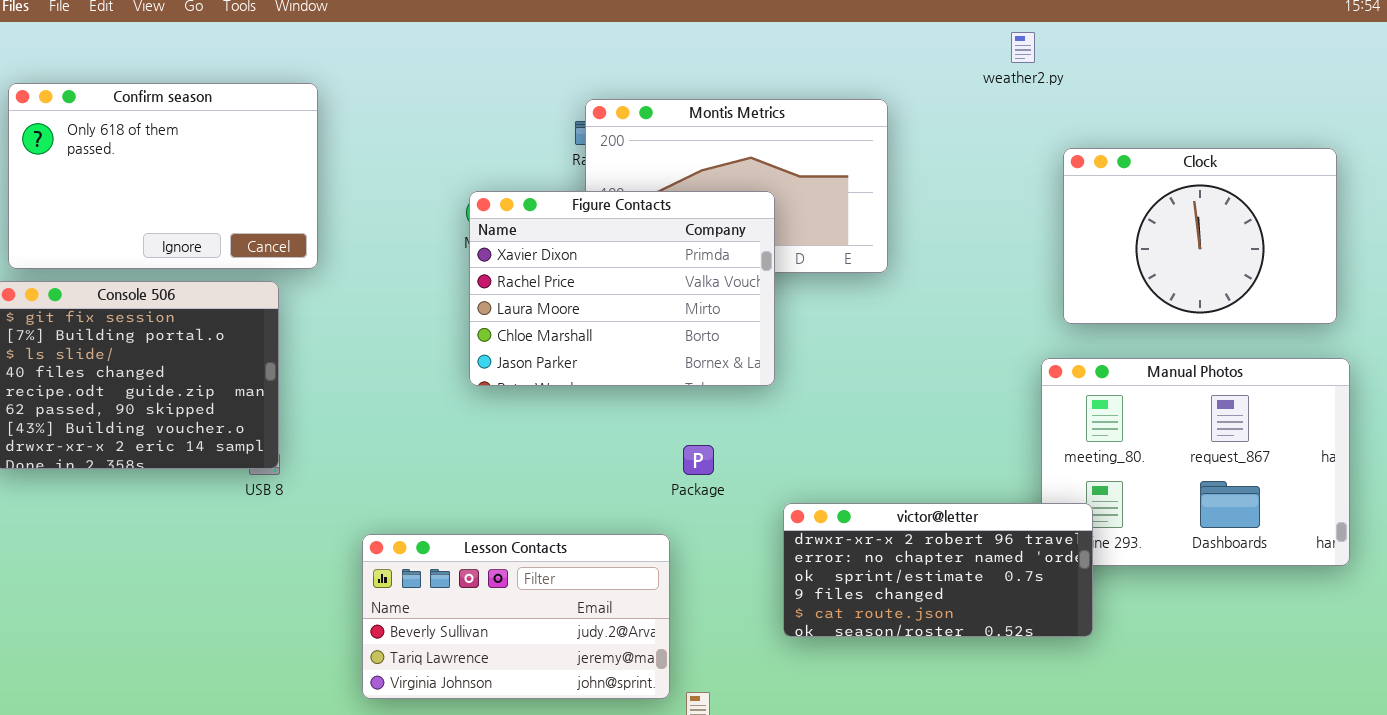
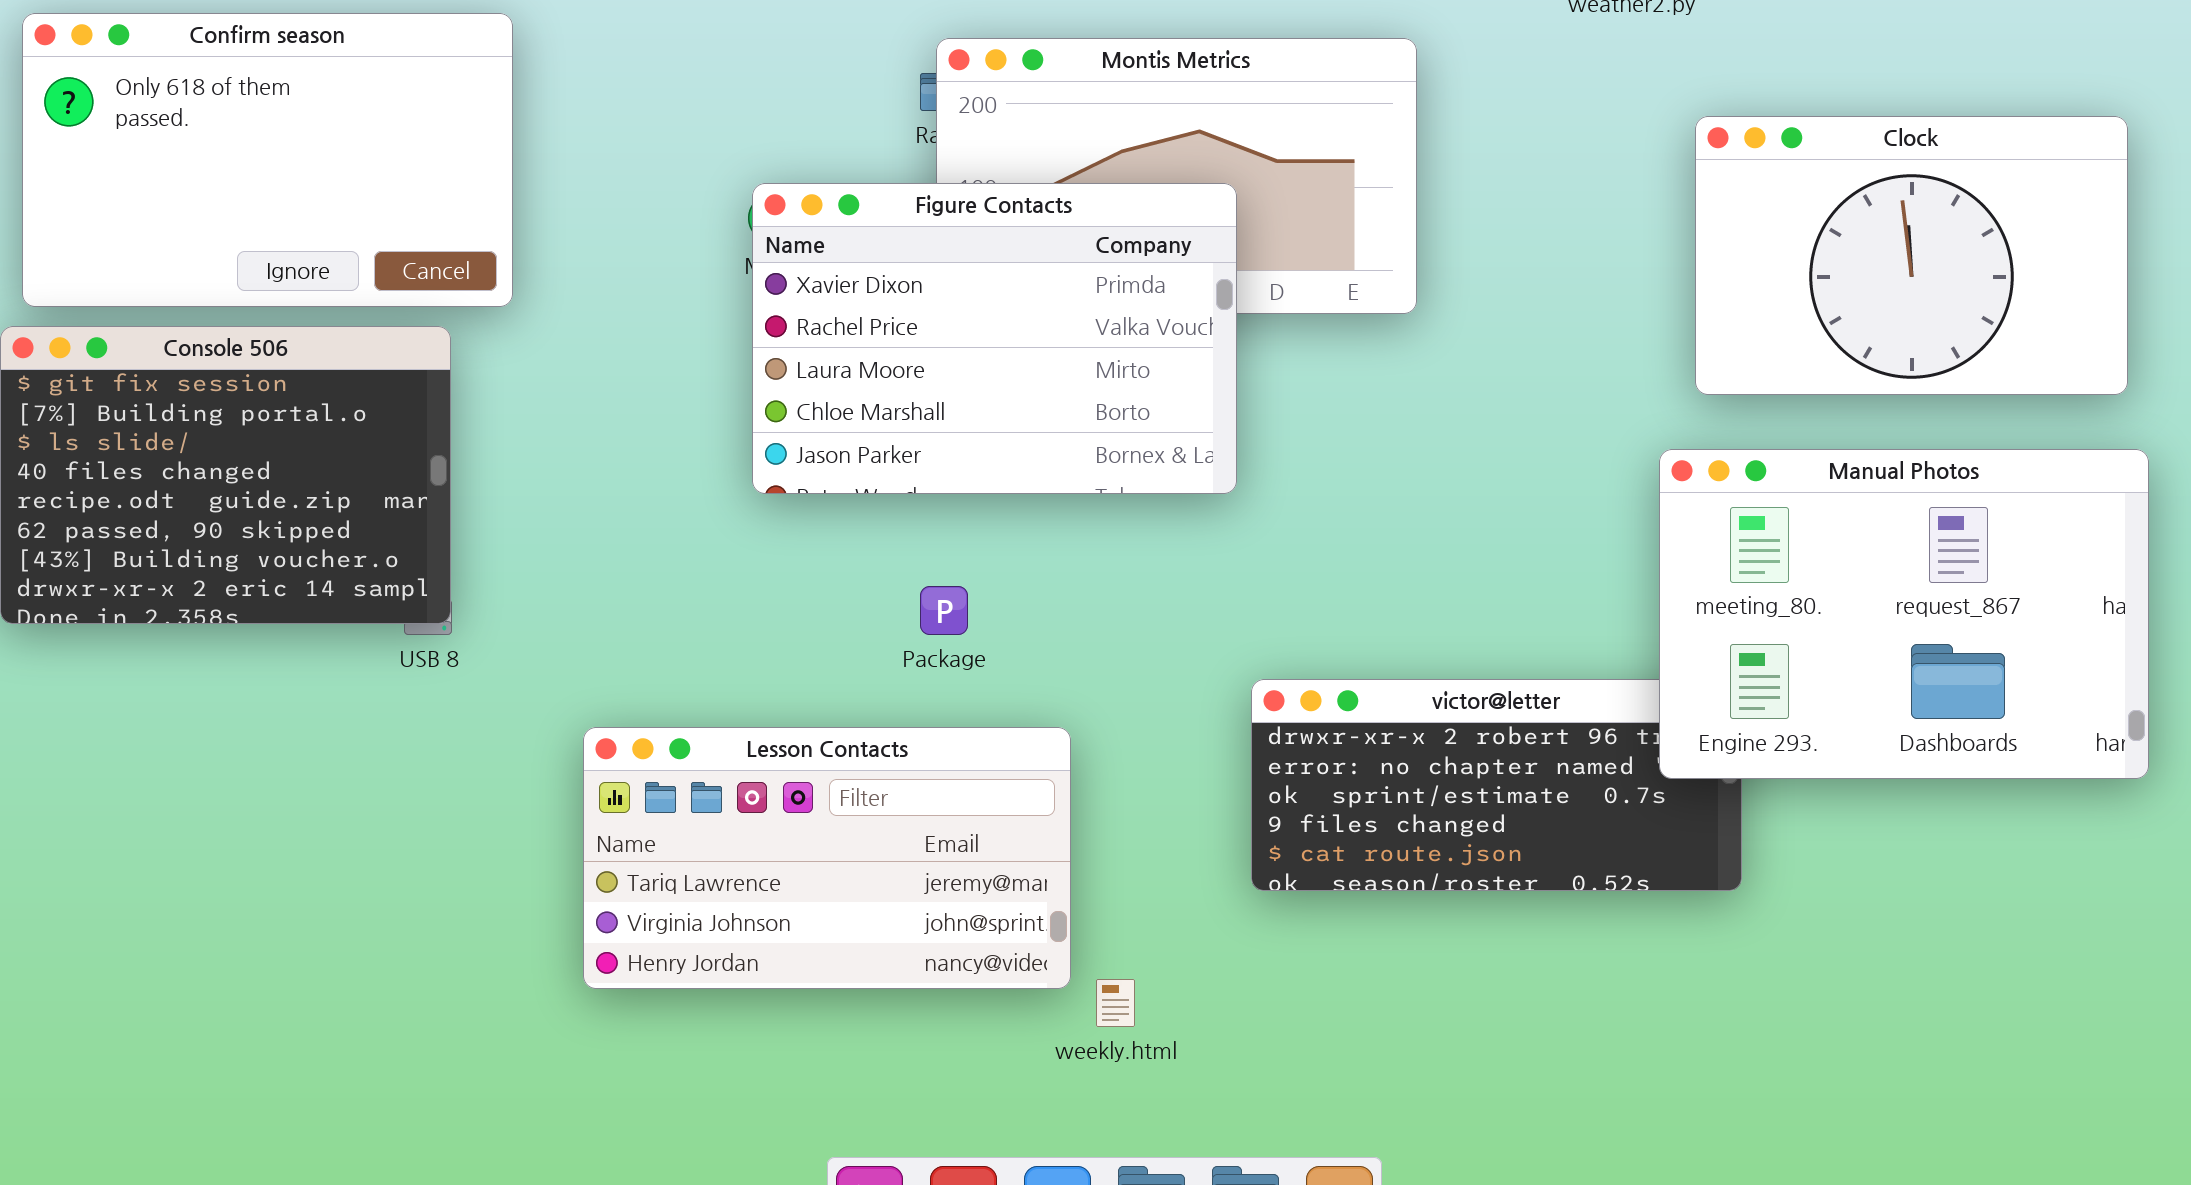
Manual Photos: [1041,358,1350,566] -> [1659,449,2149,779], raised
Package: [683,445,714,475] -> [920,586,968,635], moved
Lesson Contacts: [362,534,670,699] -> [583,727,1071,989], scrolled down 1 row

